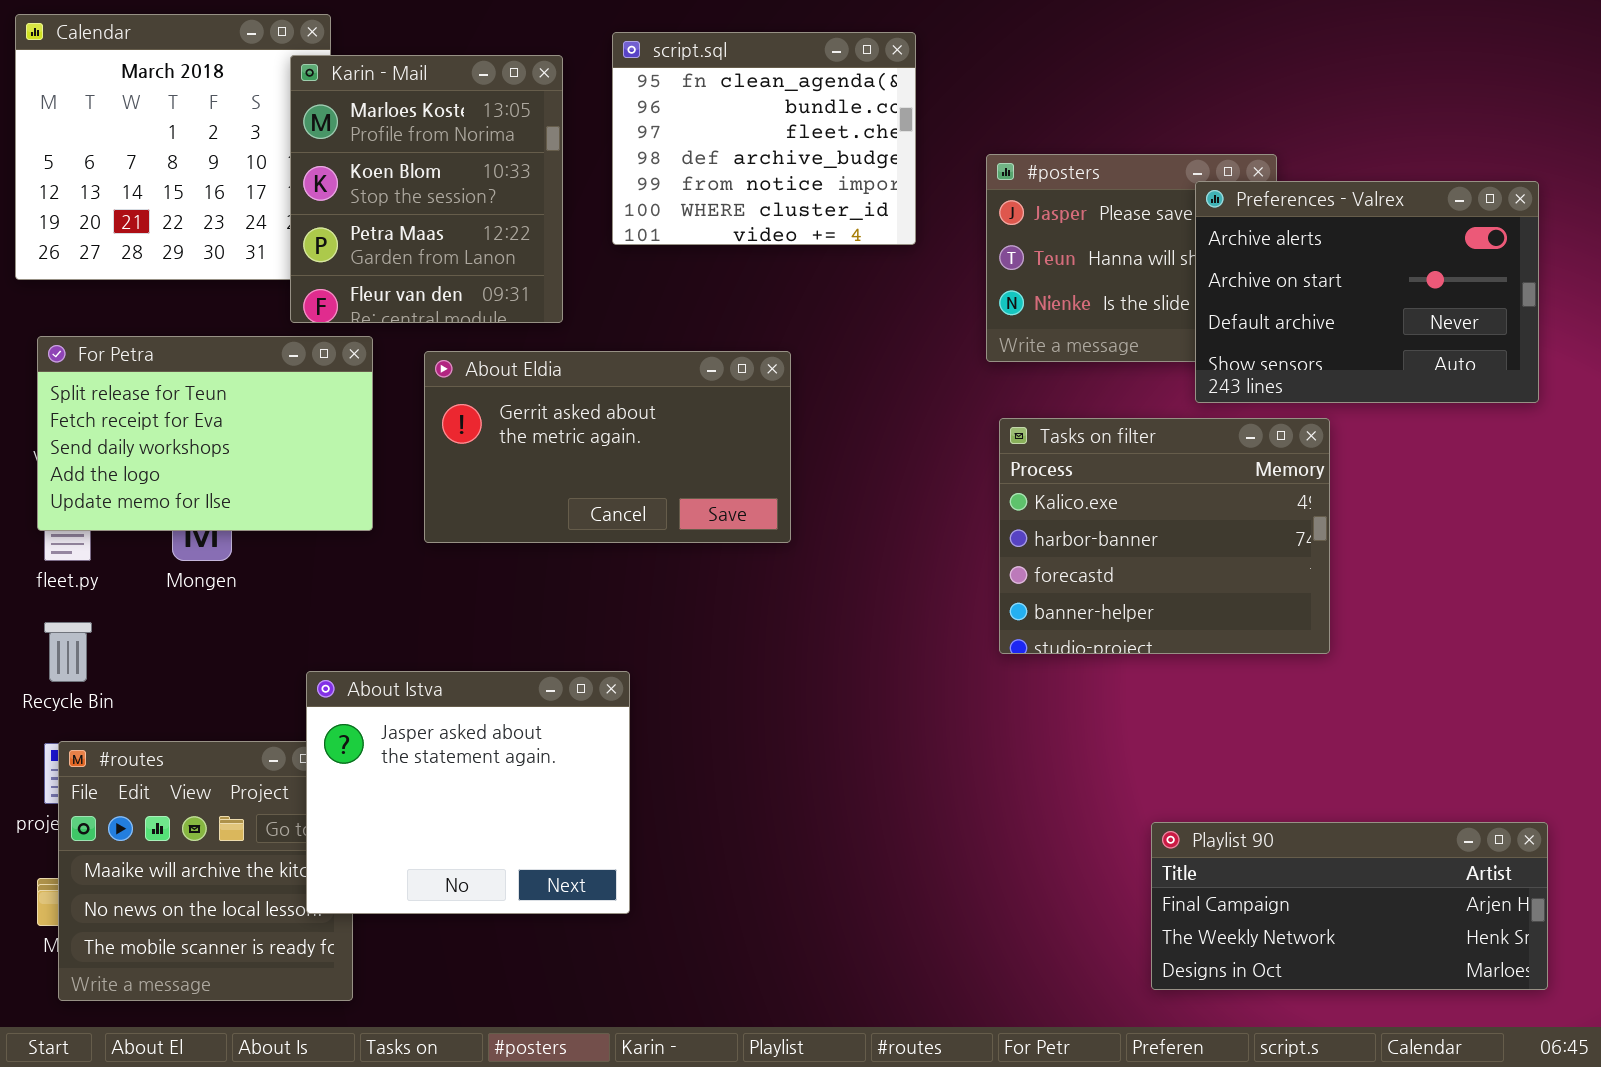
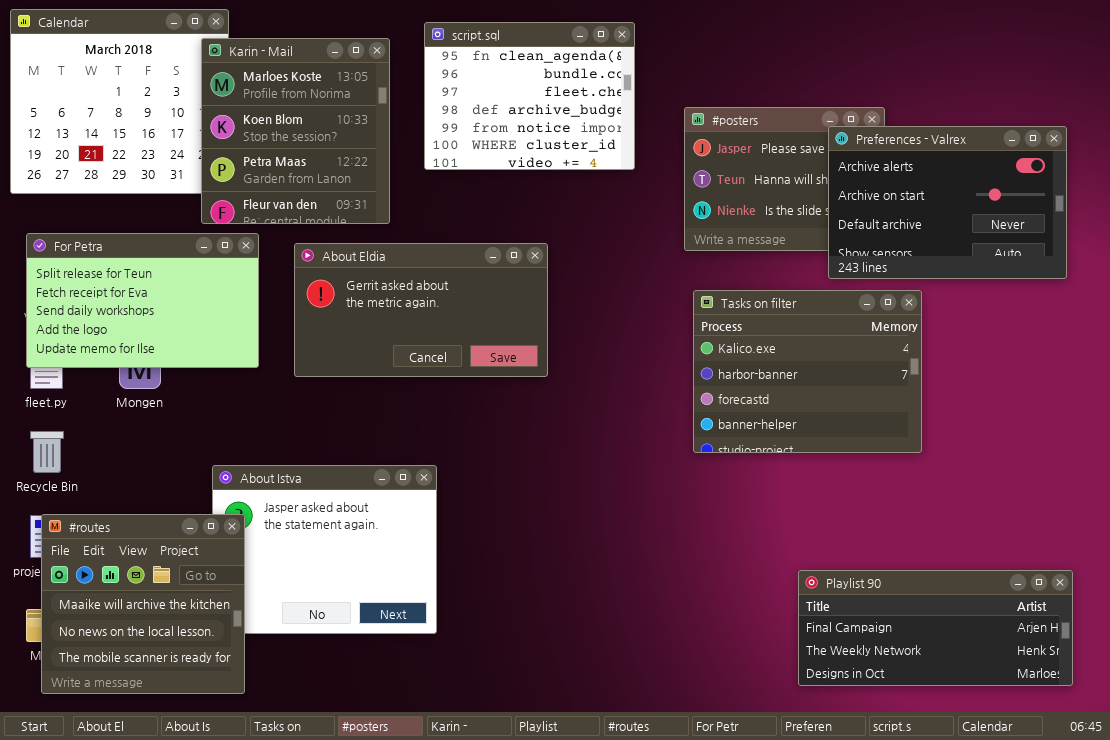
#routes: [58,741,353,1001] -> [41,514,245,694], raised

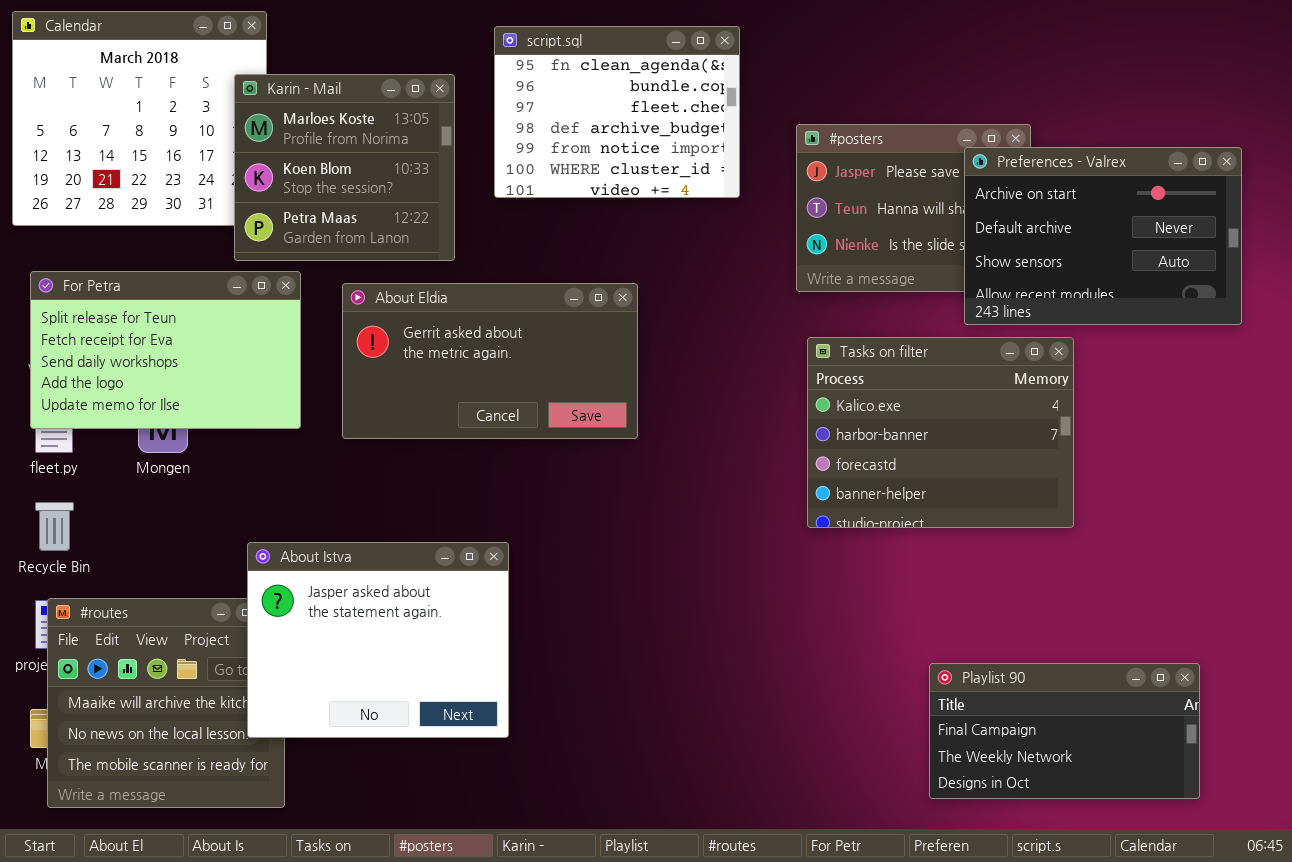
Karin - Mail: [201,38,390,224] -> [234,74,455,261], resized
Preferences - Valrex: [828,126,1067,279] -> [964,147,1242,325], scrolled down 1 row
About Istva: [212,465,437,634] -> [247,542,509,738], raised
Playlist 90: [798,570,1073,686] -> [929,663,1200,799], resized

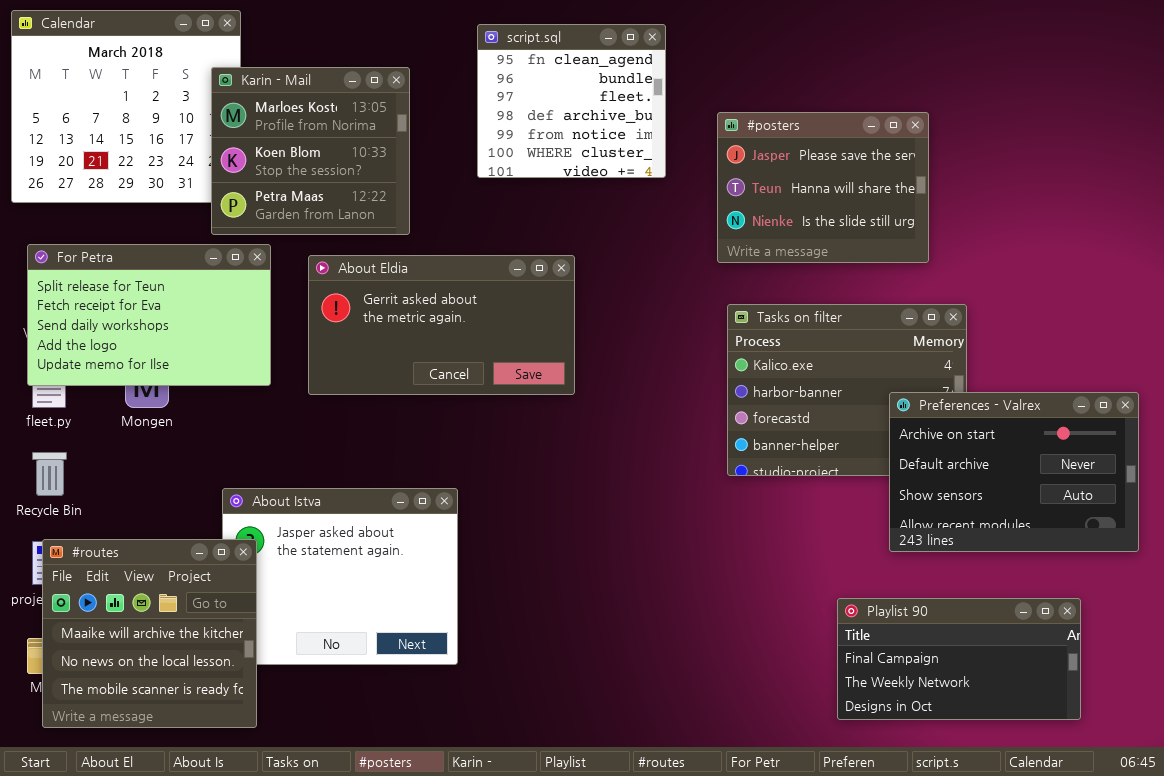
script.sql: [494,26,740,198] -> [477,24,666,178], resized
Preferences - Valrex: [964,147,1242,325] -> [889,392,1139,552], moved
#routes: [47,598,285,808] -> [42,539,257,728], raised

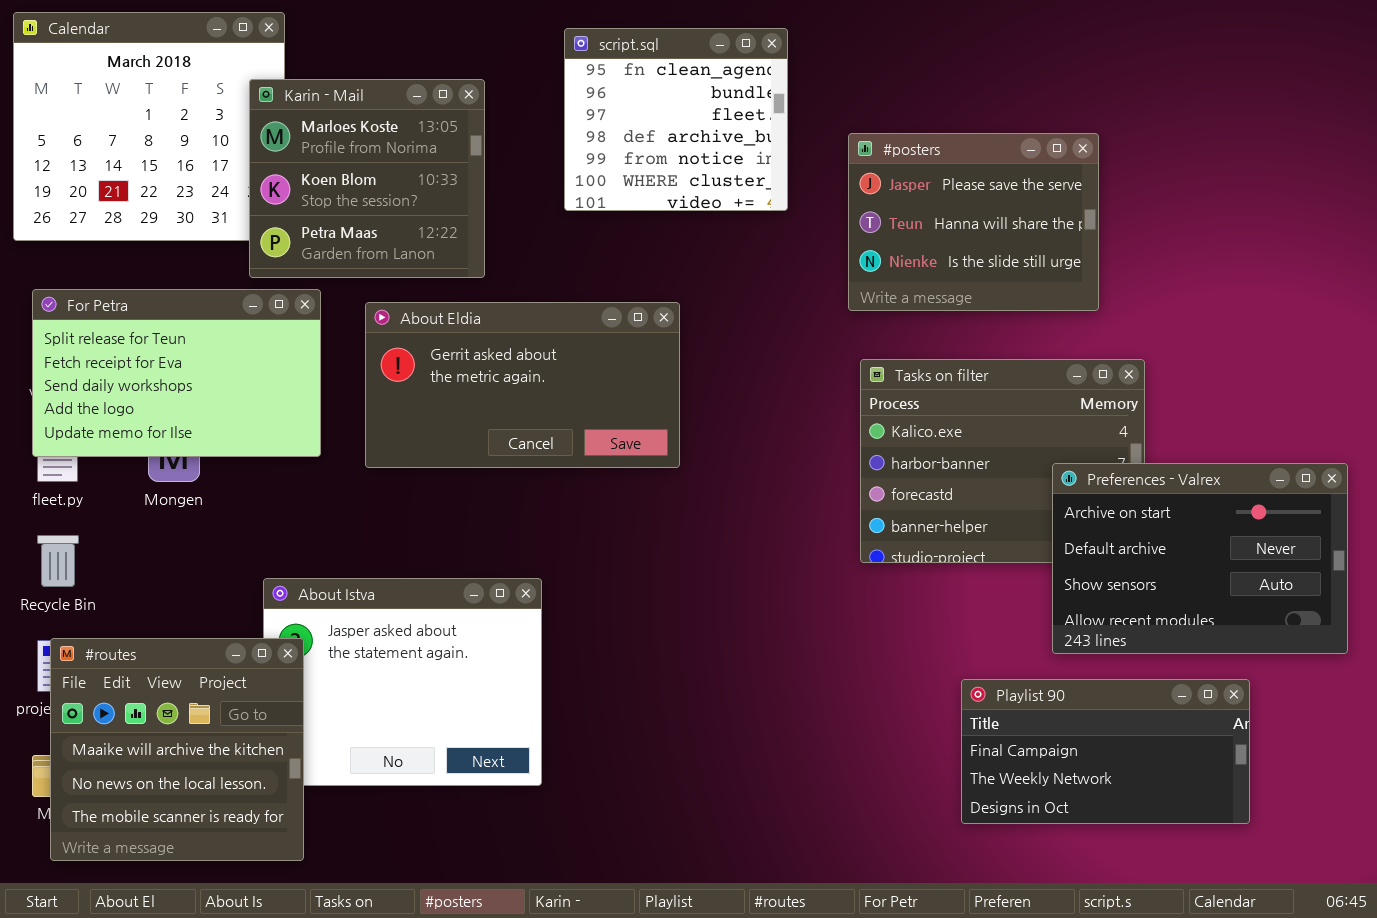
Playlist 90: [837,598,1081,720] -> [961,679,1250,824], moved

